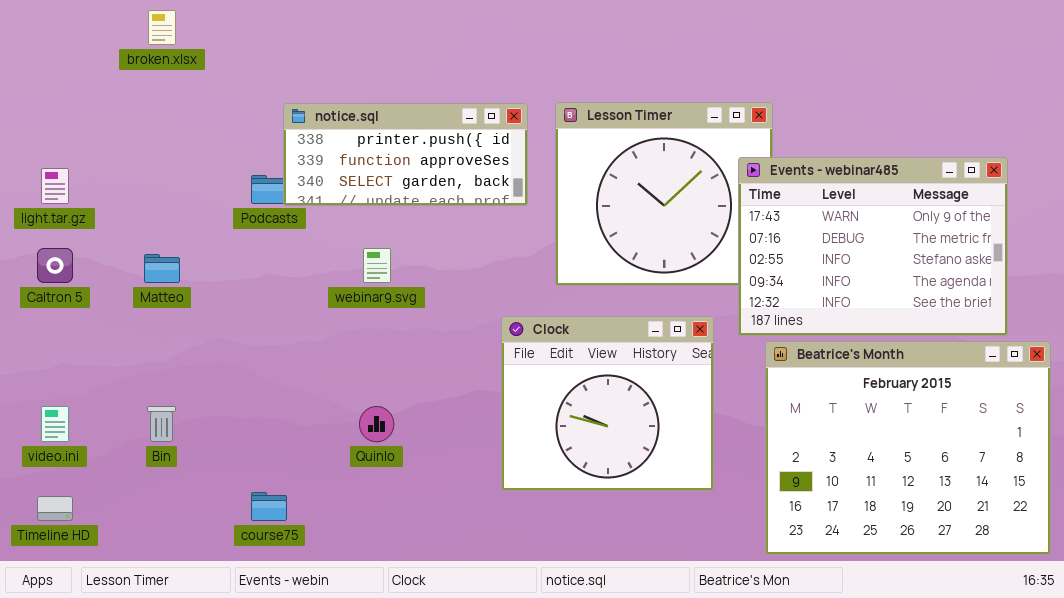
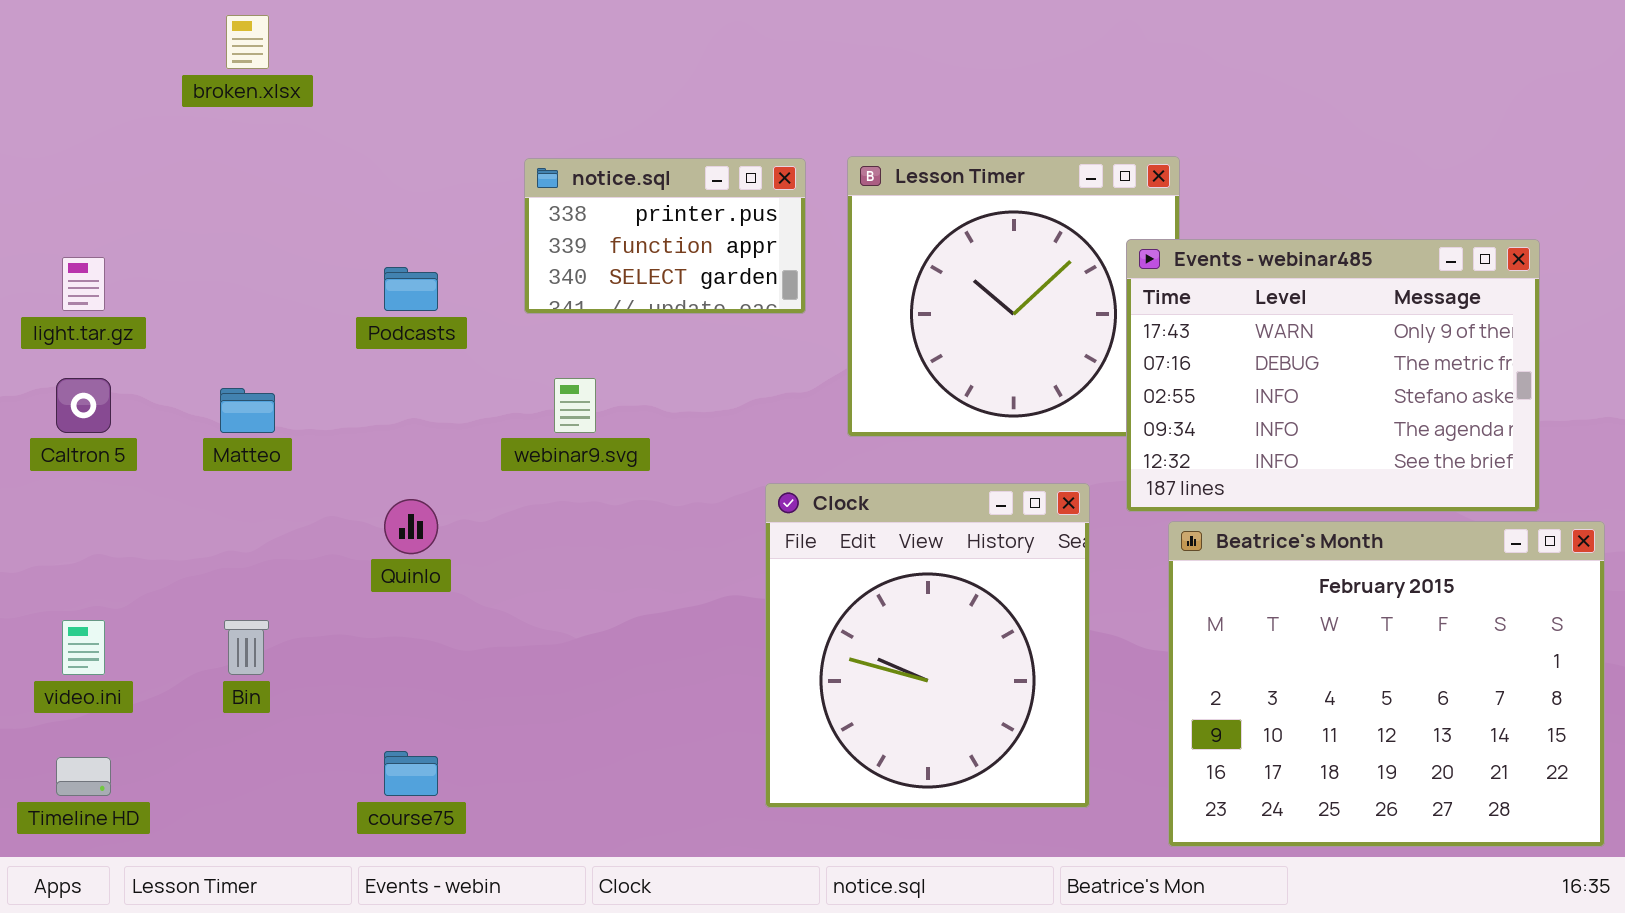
notice.sql: [283,103,528,206] -> [524,158,806,314], resized
Clock: [501,316,714,491] -> [765,483,1090,808], resized
Quinlo: [359,406,394,442] -> [384,499,438,554], moved

